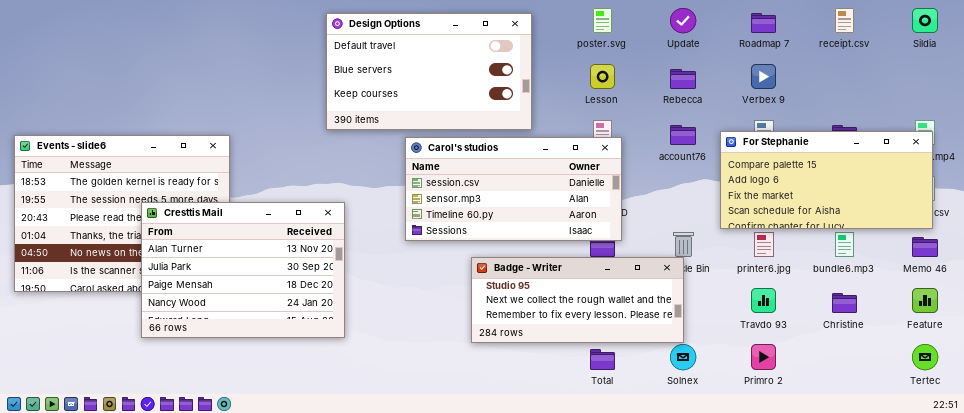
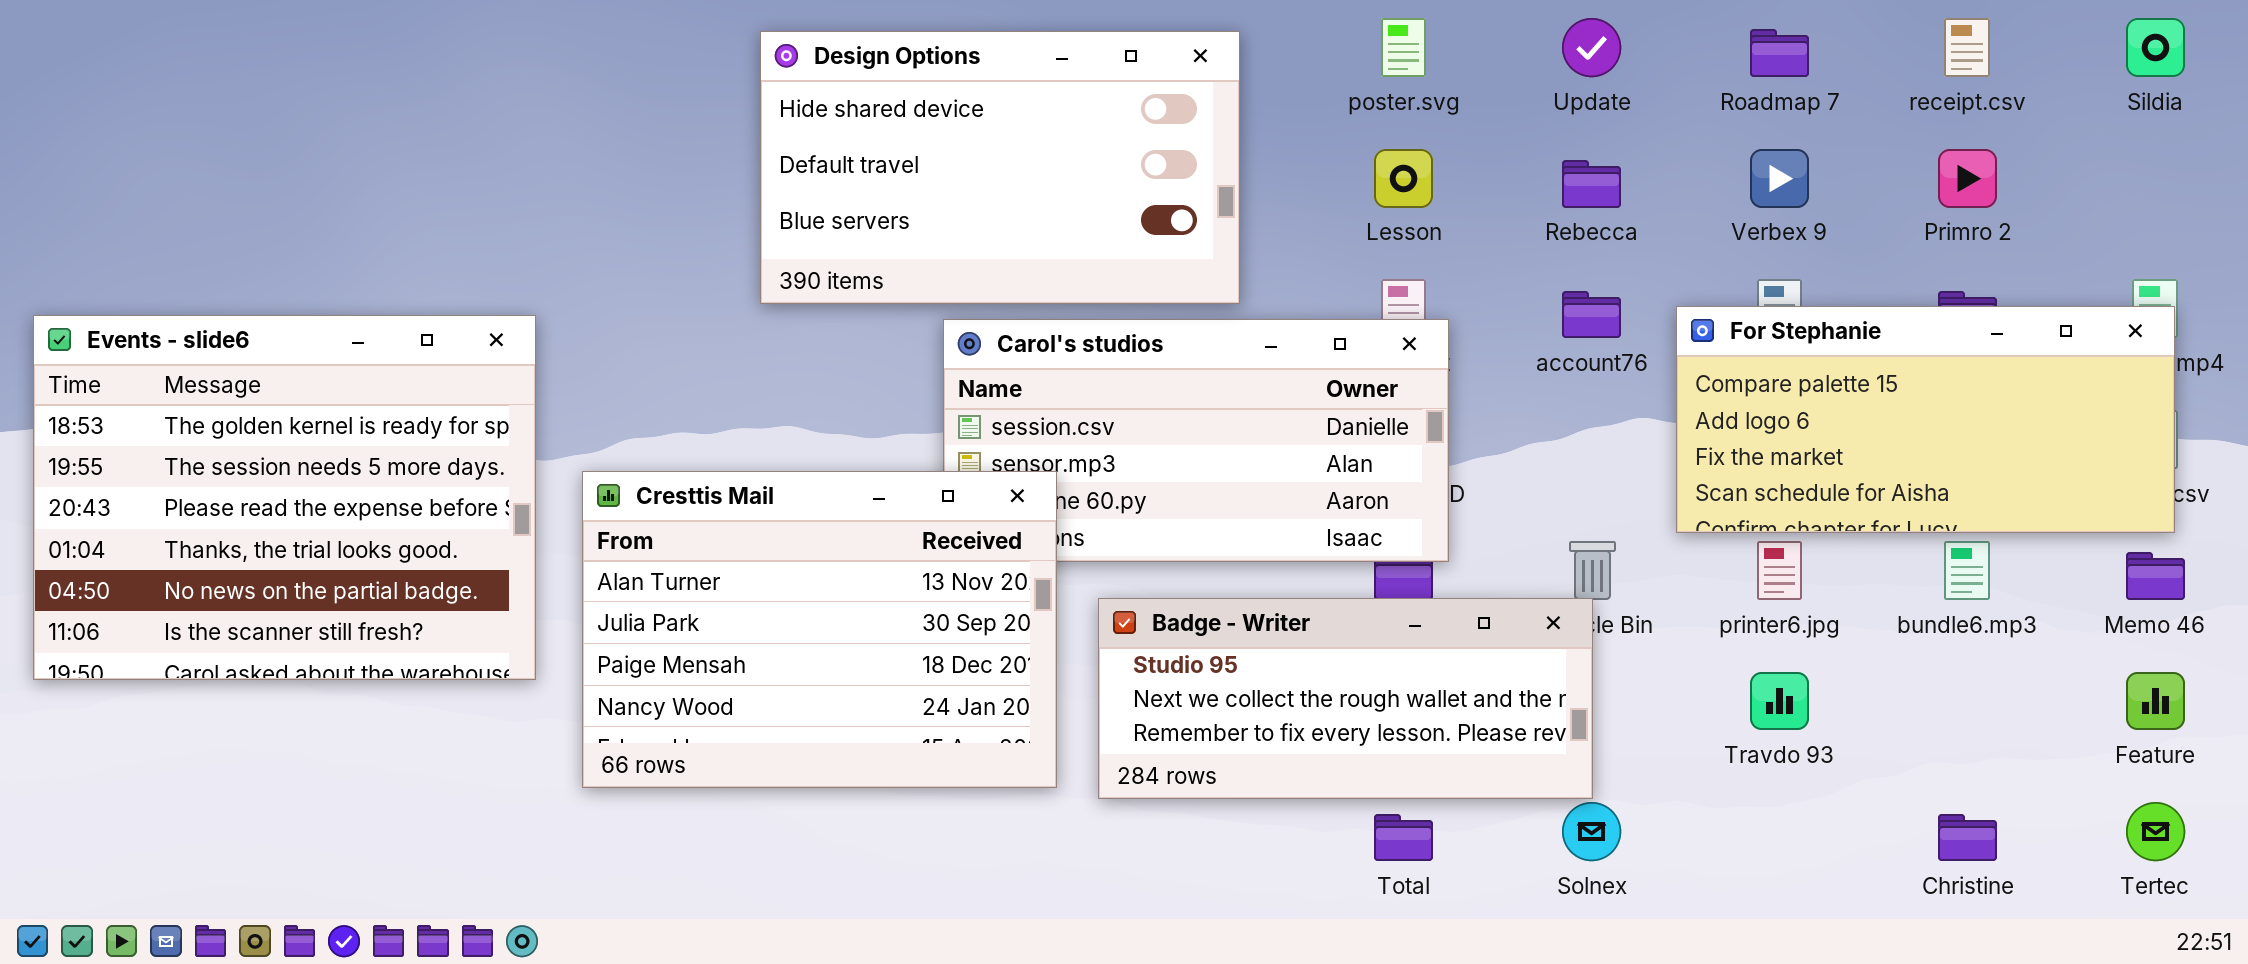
Design Options: [326,13,532,130] -> [760,31,1240,304], scrolled up 1 row
Cresttis Mail: [141,202,345,338] -> [582,471,1057,788], moved
Christine: [832,293,857,313] -> [1938,814,1997,861], moved
Primro 2: [751,344,776,370] -> [1938,149,1997,208], moved

